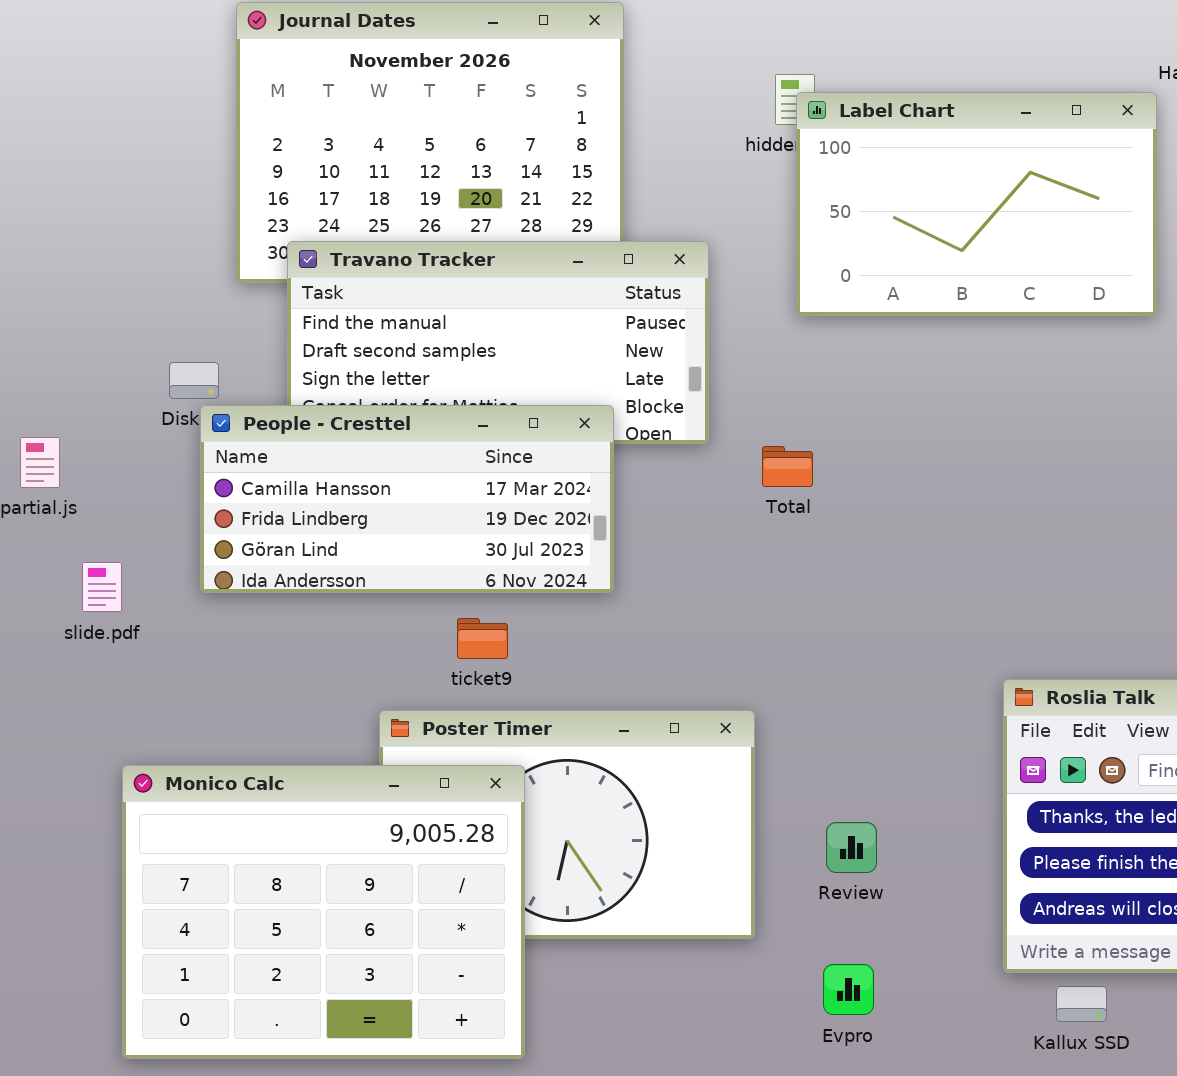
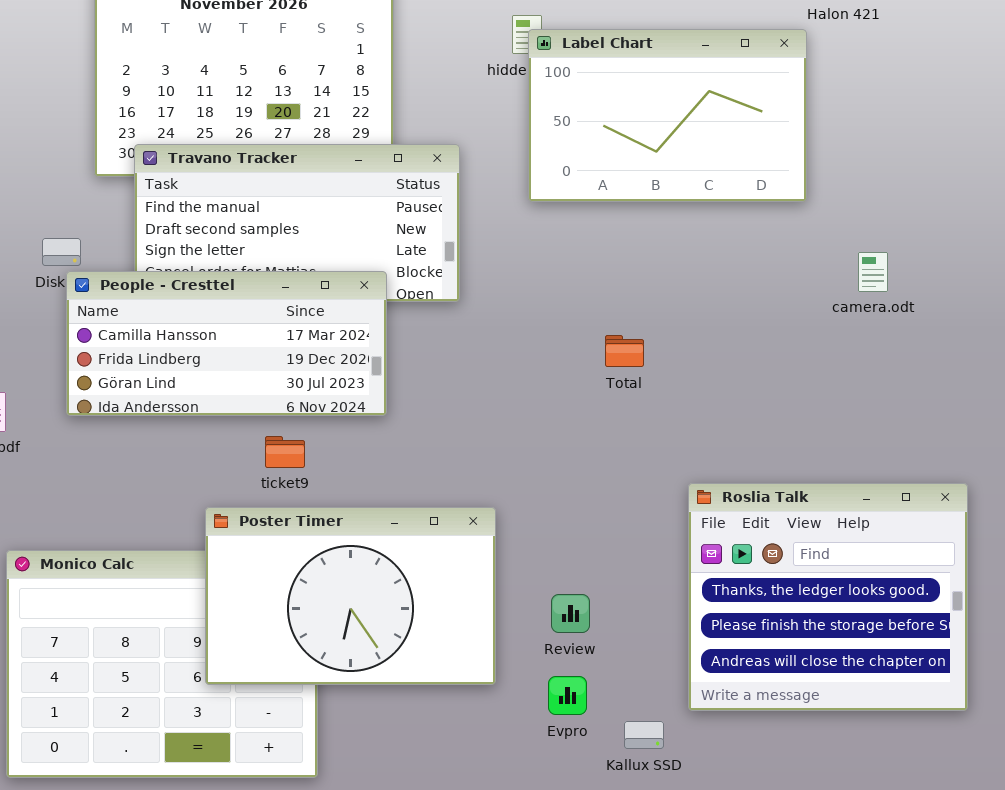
Total: [762,446,813,487] -> [605,335,644,367], moved
Poster Timer: [379,710,755,939] -> [205,507,496,685], raised
Evpro: [823,964,874,1015] -> [548,676,587,715], moved
Kallux SSD: [1056,986,1107,1022] -> [624,721,664,749], moved

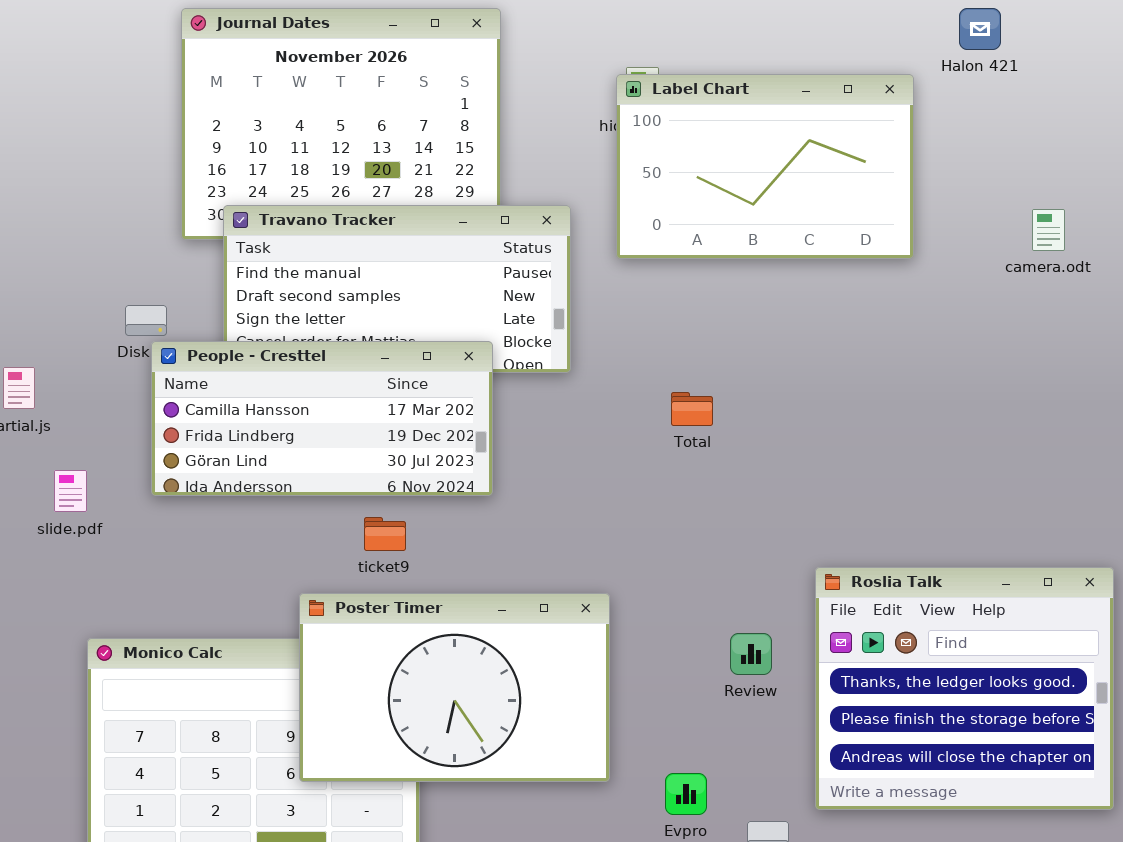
Label Chart: [528,29,807,202] -> [616,74,914,259], moved
camera.odt: [858,252,888,292] -> [1032,209,1065,251], moved
Total: [605,335,644,367] -> [671,392,713,426], moved
Review: [551,594,590,633] -> [730,633,772,675], moved

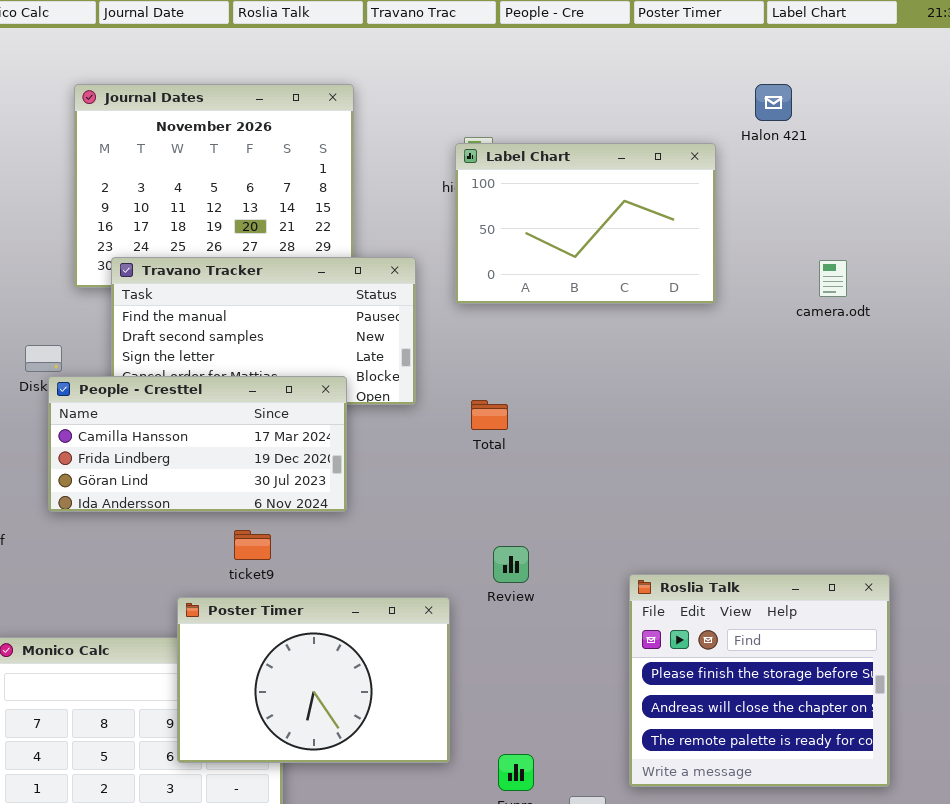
Total: [671,392,713,426] -> [471,400,508,430], moved
Roslia Talk: [815,567,1114,810] -> [629,574,890,787], scrolled down 1 row
Review: [730,633,772,675] -> [493,546,529,583], moved

